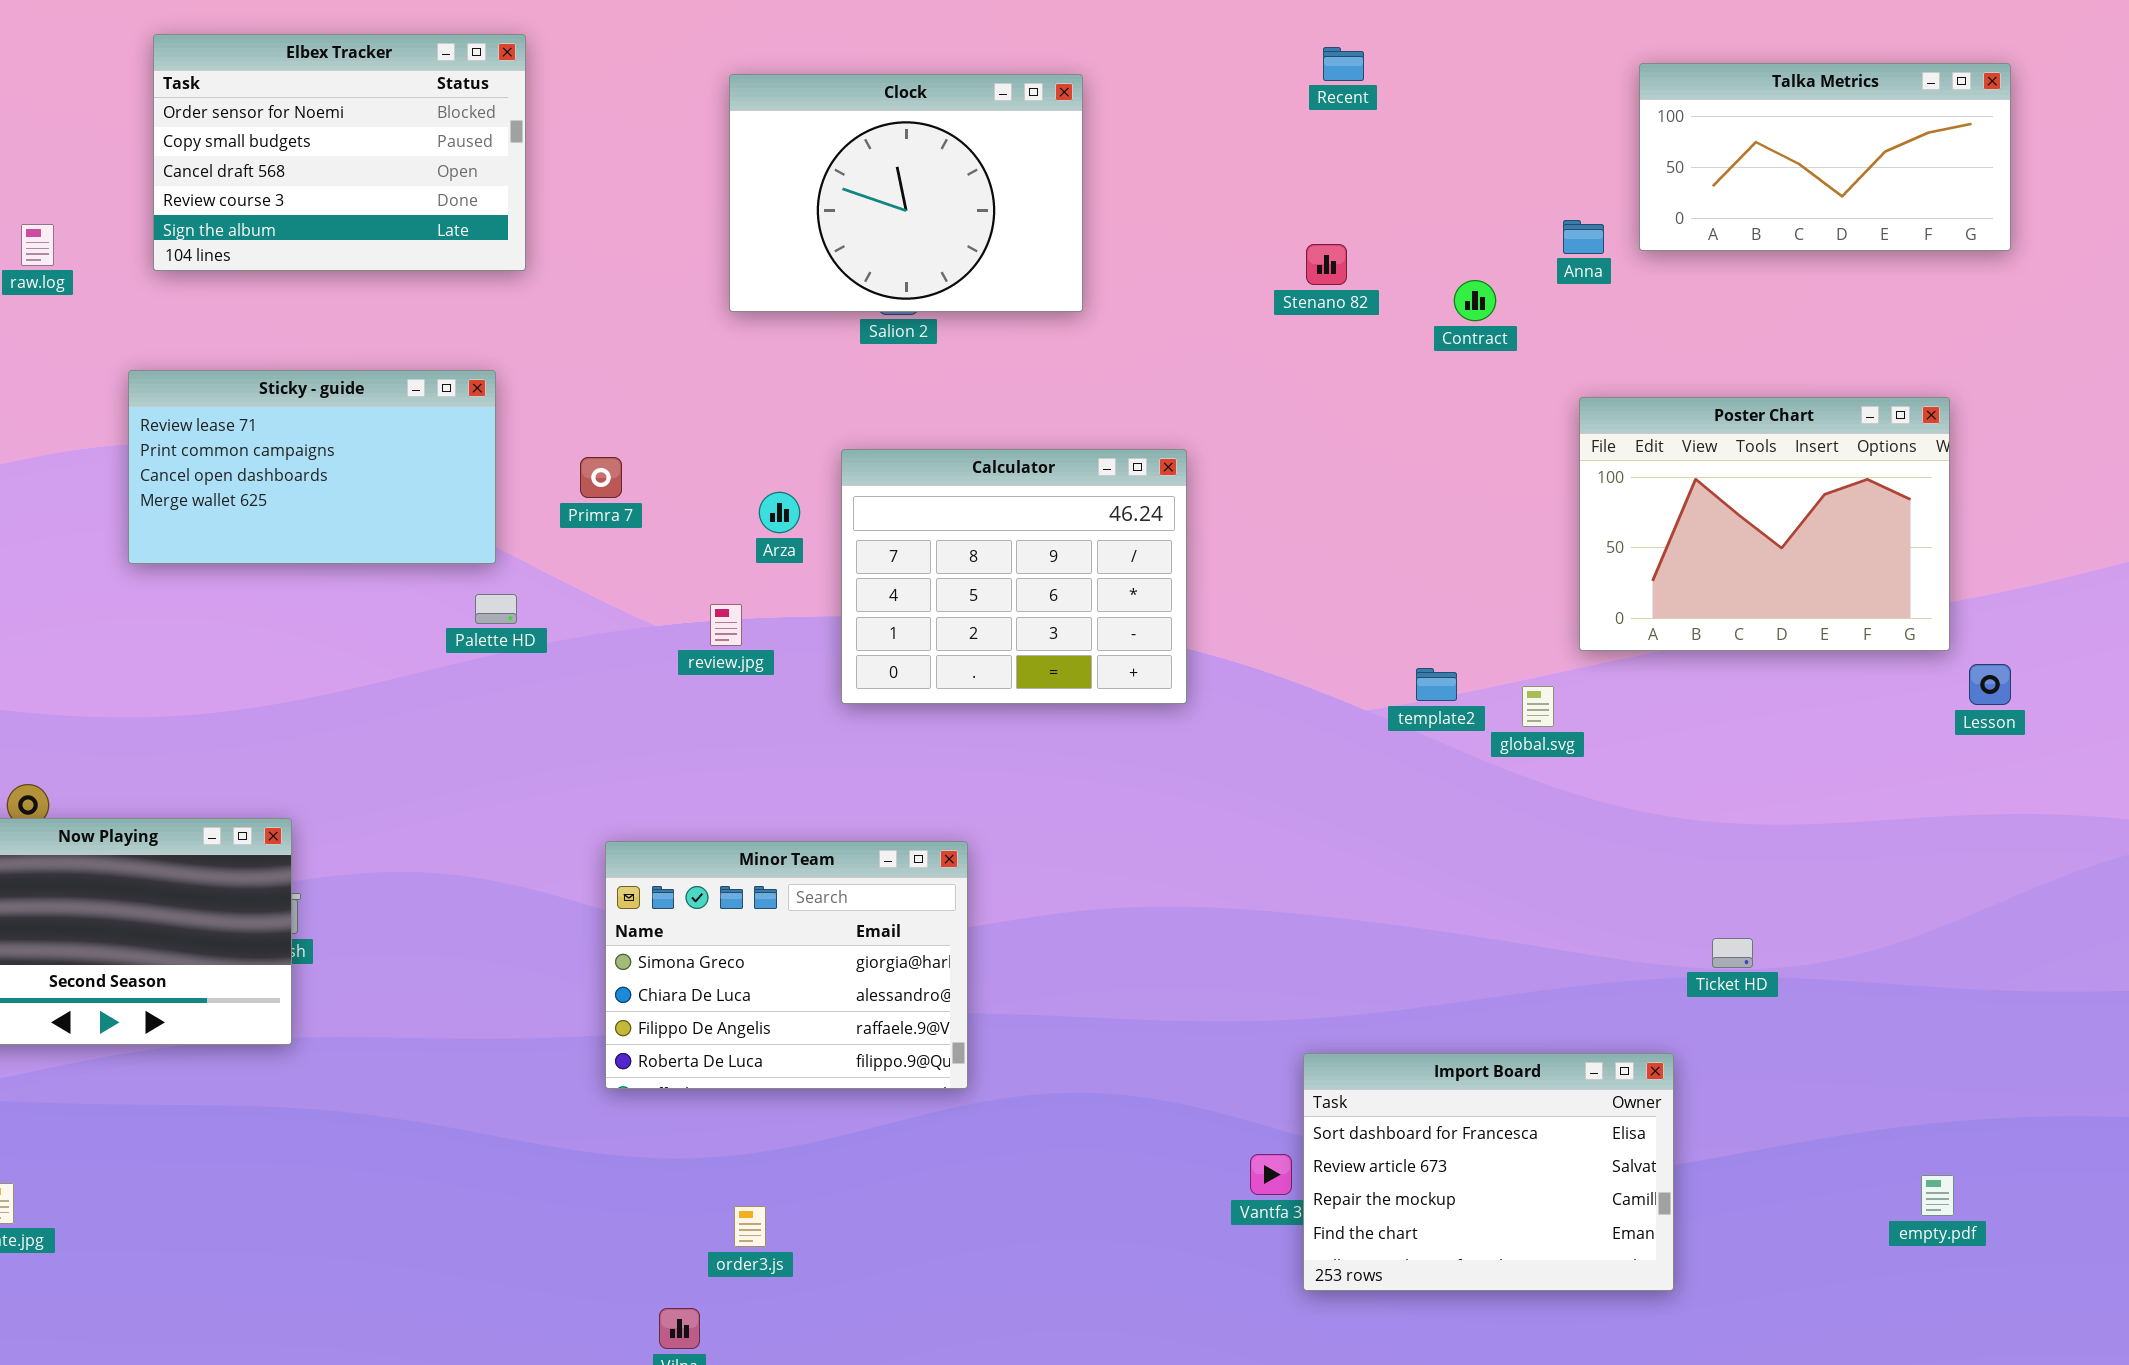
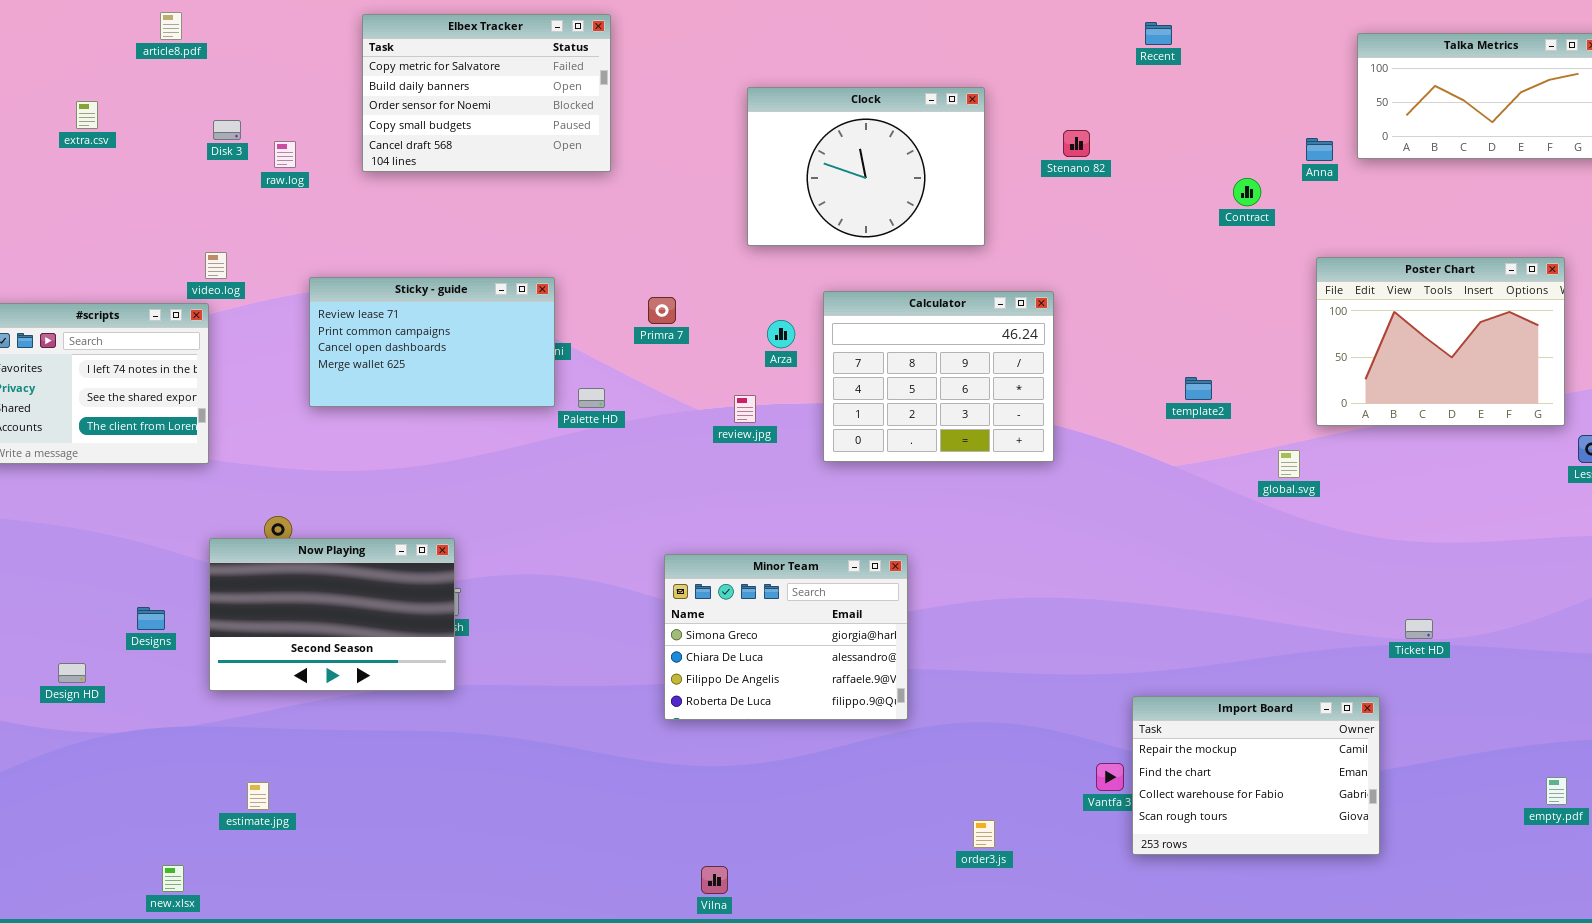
Elbex Tracker: [153,34,526,271] -> [362,14,611,172], scrolled up 2 rows
Clock: [729,74,1083,312] -> [747,87,985,246], moved
Stenano 82: [1306,244,1347,285] -> [1063,130,1090,157], moved
Sticky - guide: [128,370,496,564] -> [309,277,555,407], moved
template2: [1416,668,1457,701] -> [1185,377,1212,400], moved
Import Board: [1303,1053,1674,1291] -> [1132,696,1380,855], scrolled down 2 rows
order3.js: [734,1206,766,1247] -> [973,820,995,848], moved

